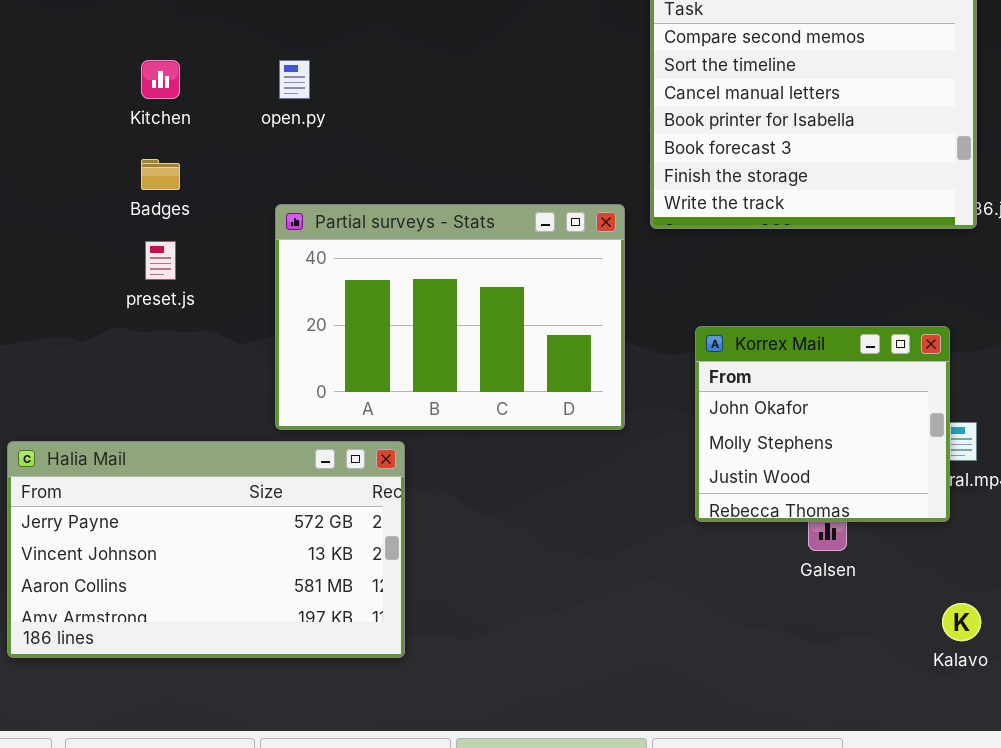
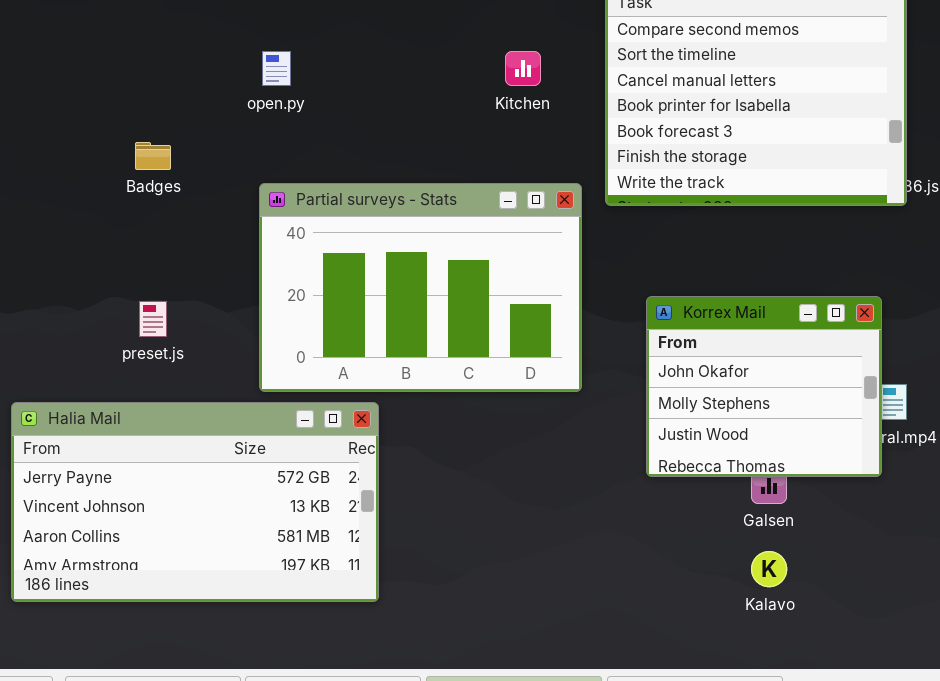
Kitchen: [141,60,180,99] -> [505,51,541,86], moved
preset.js: [145,241,176,280] -> [139,301,167,337], moved
Kalavo: [942,603,981,641] -> [751,551,787,587], moved

